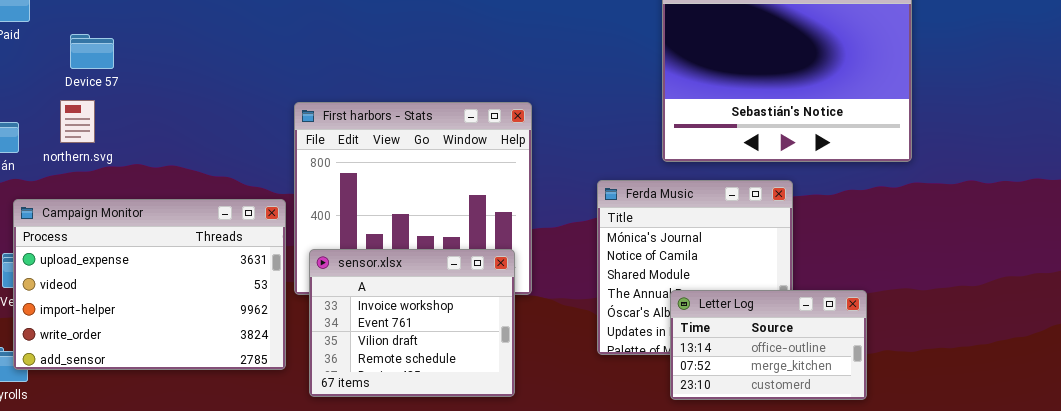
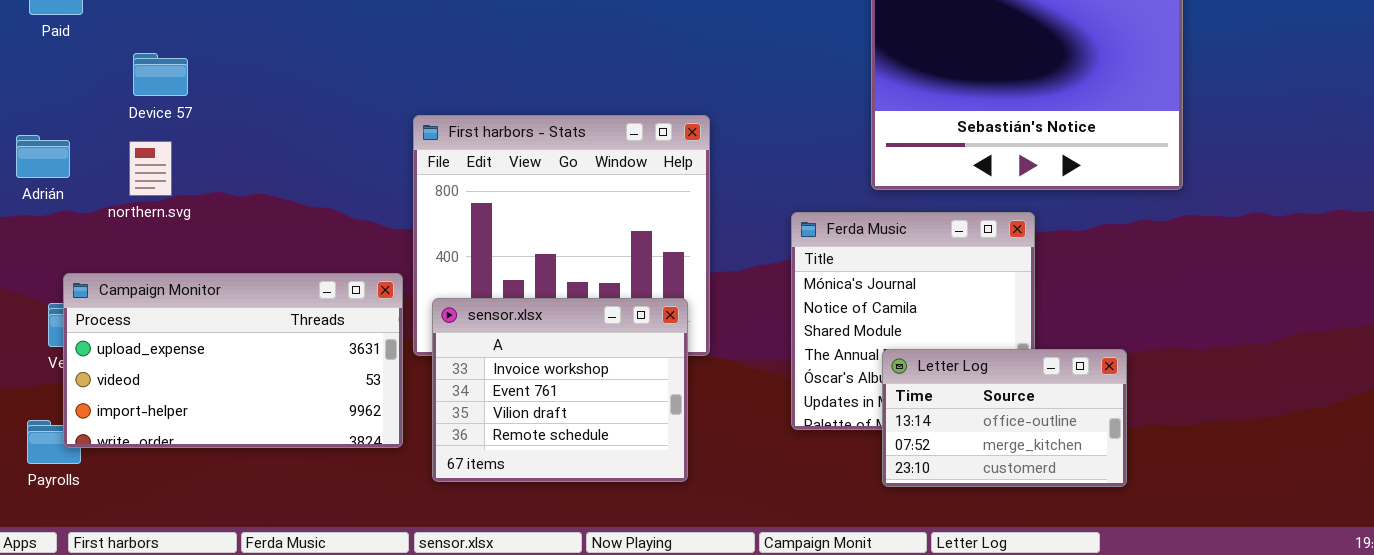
Device 57: [70,34,114,69] -> [133,53,188,96], moved
northern.svg: [60,100,95,143] -> [129,141,172,196], moved
Campaign Monitor: [13,199,286,370] -> [63,273,403,448], resized

